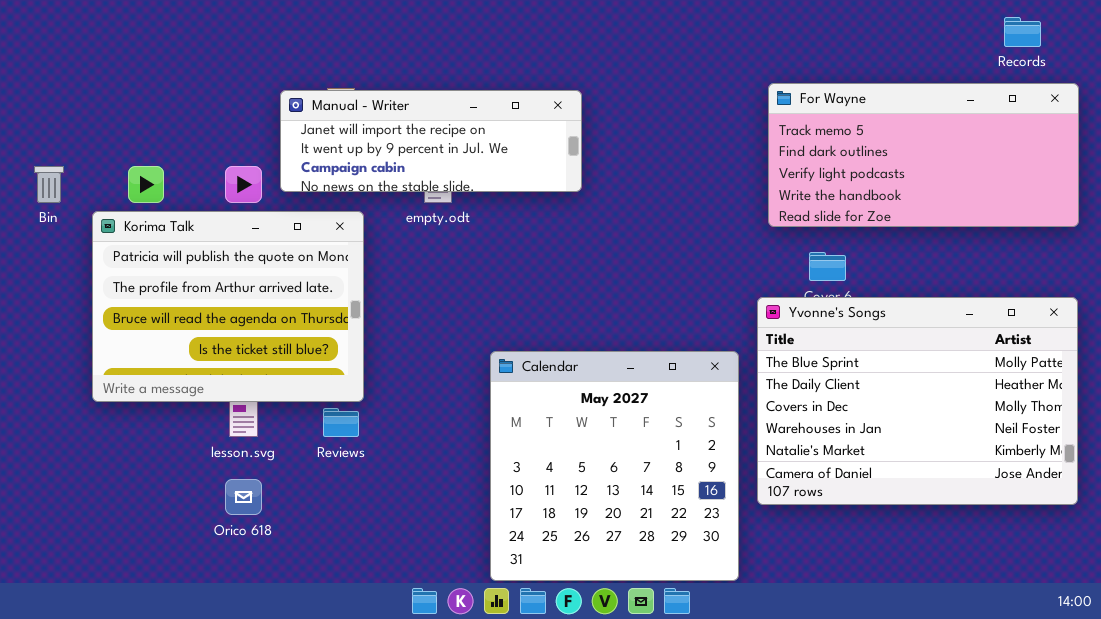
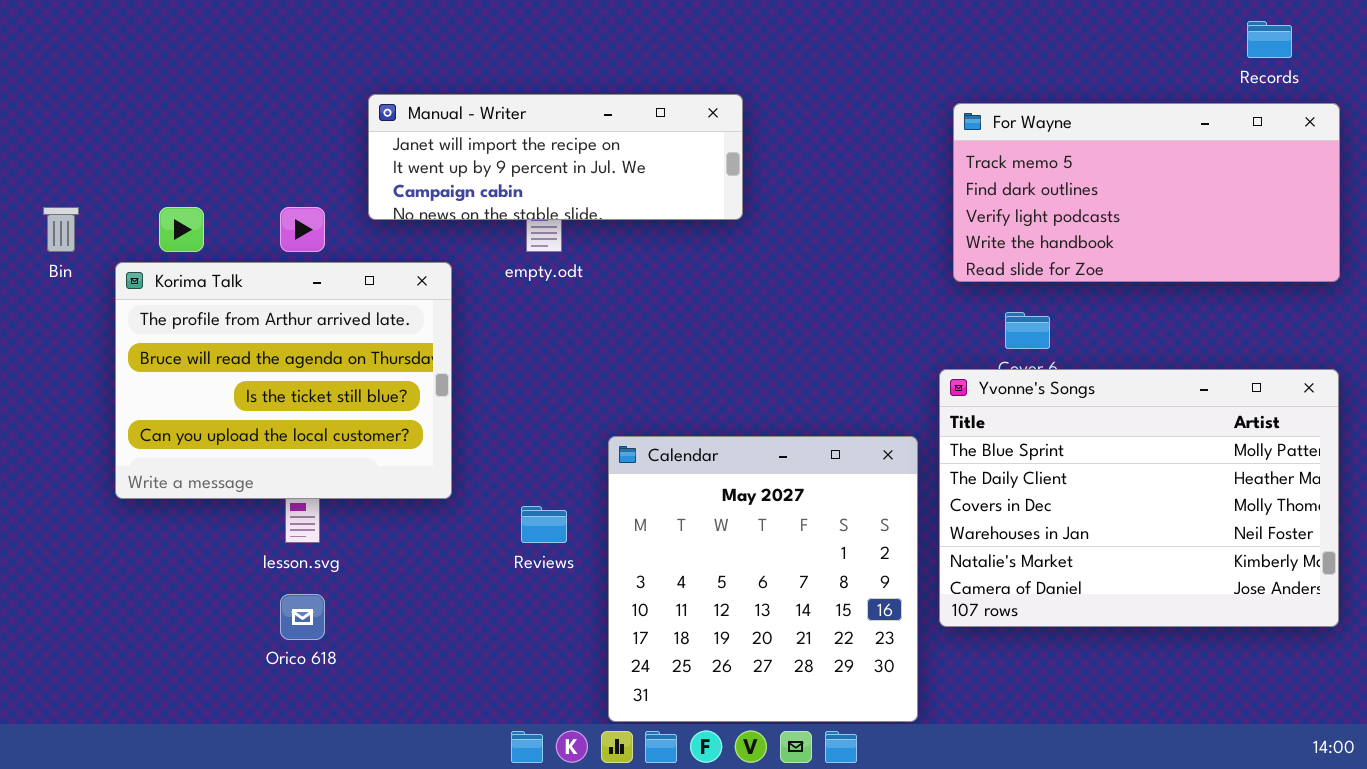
Manual - Writer: [280,90,582,192] -> [368,94,743,220], moved
Korima Talk: [92,211,364,402] -> [115,262,452,499], scrolled down 1 row
Reviews: [323,408,359,437] -> [521,506,567,543], moved

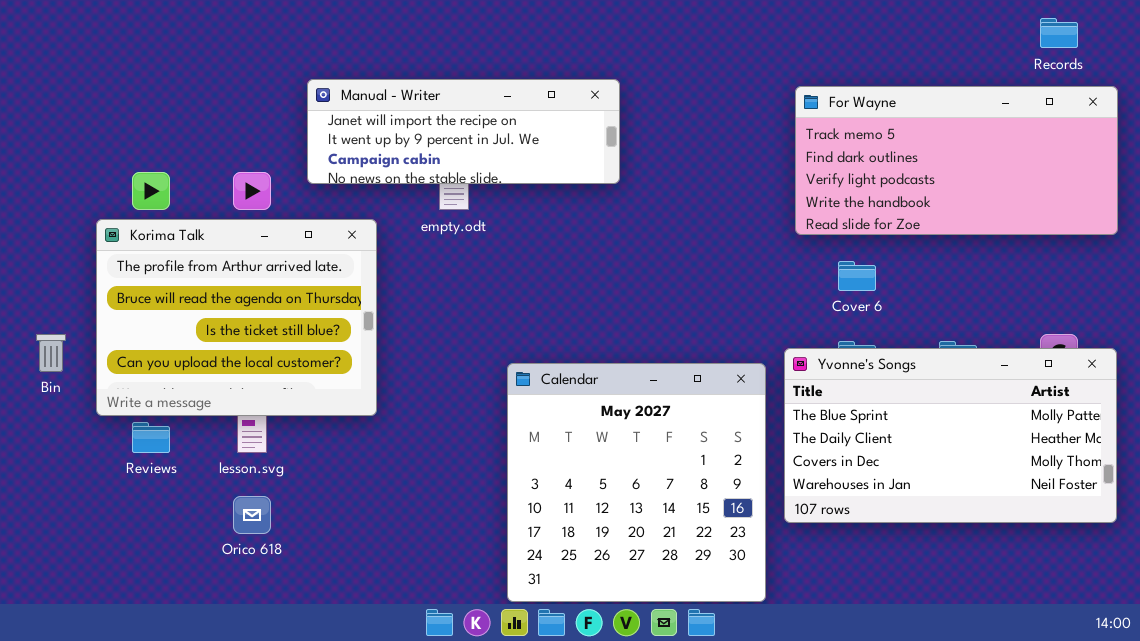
Bin: [43,207,79,252] -> [36,334,66,372], moved
Yvonne's Songs: [939,369,1339,627] -> [784,348,1117,523], resized
Reviews: [521,506,567,543] -> [132,422,170,453], moved

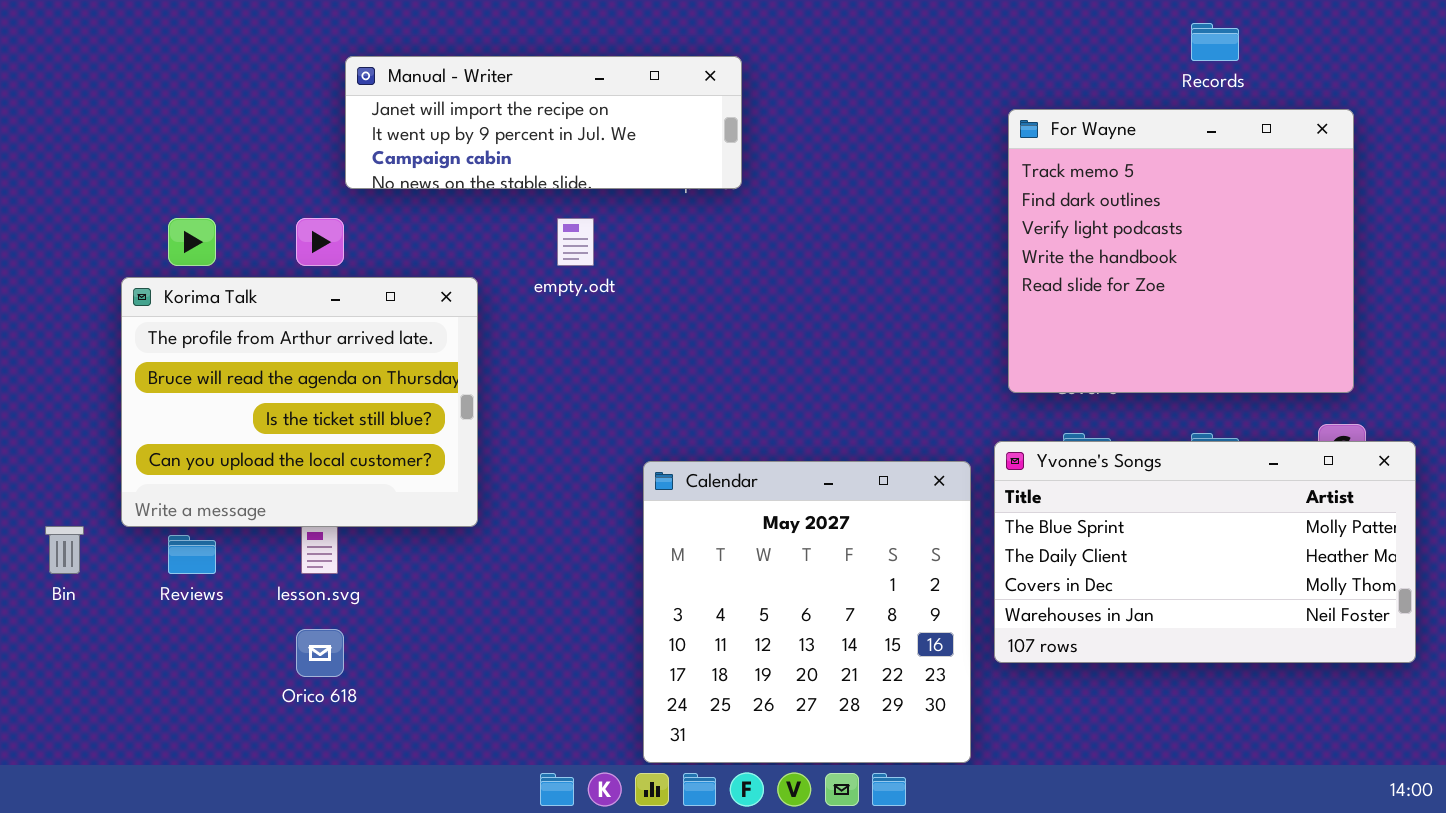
Records: [1040,18,1078,48] -> [1191,23,1239,61], moved
Manual - Writer: [307,79,620,184] -> [345,56,742,189], moved
For Wayne: [795,86,1118,235] -> [1008,109,1354,393], resized
Bin: [36,334,66,372] -> [45,526,84,574], moved

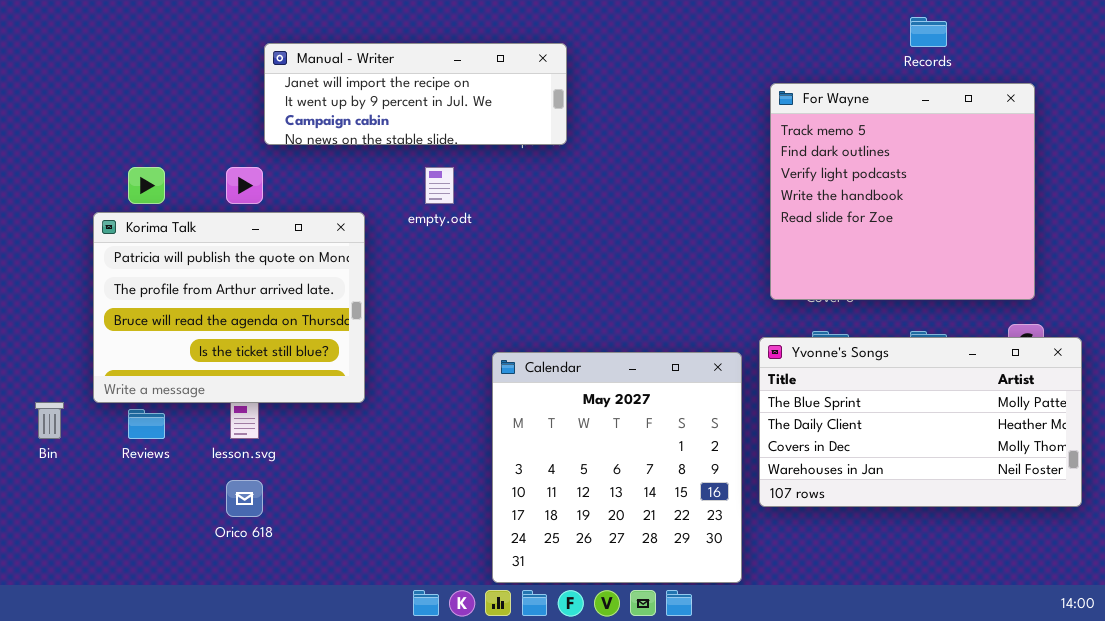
Korima Talk: [121,277,478,527] -> [93,212,365,403], scrolled up 1 row

